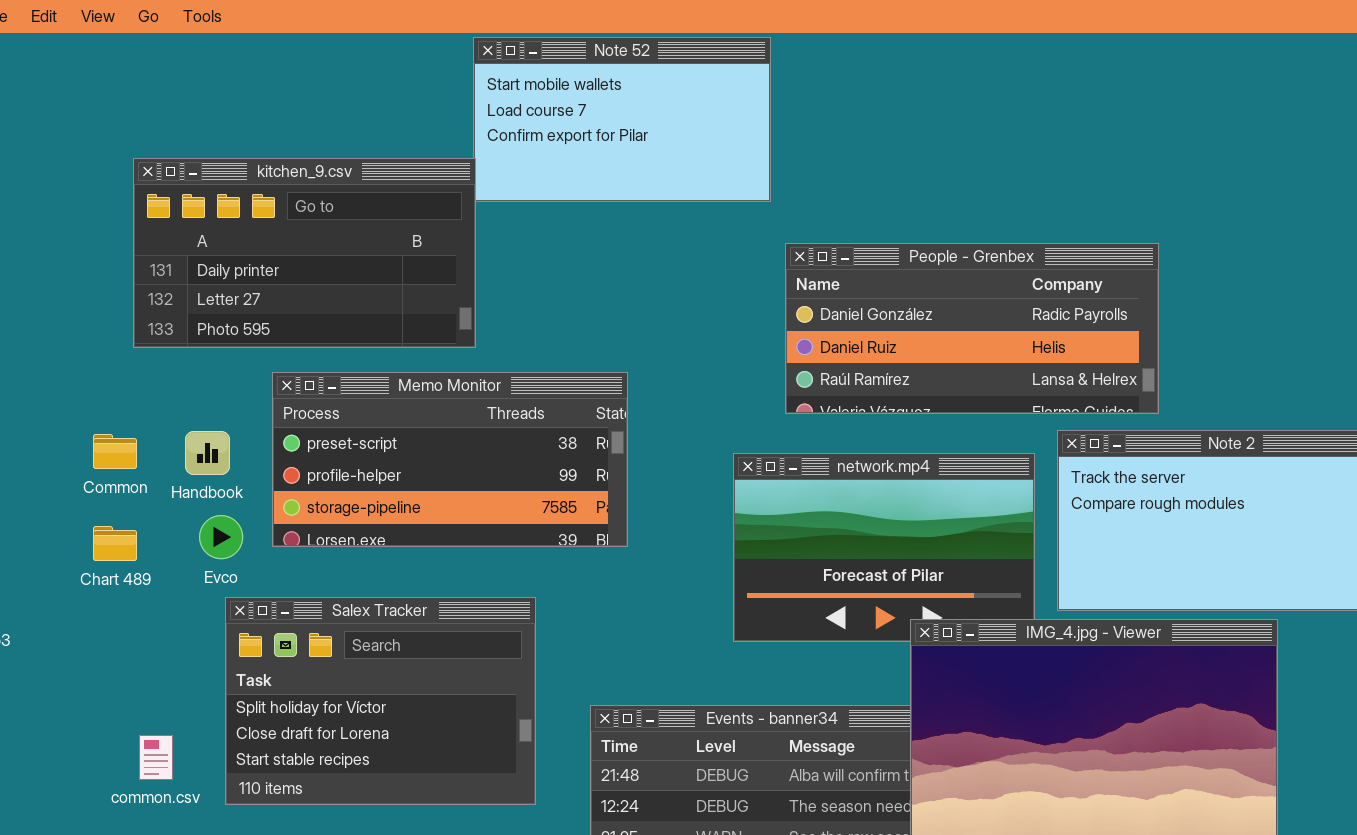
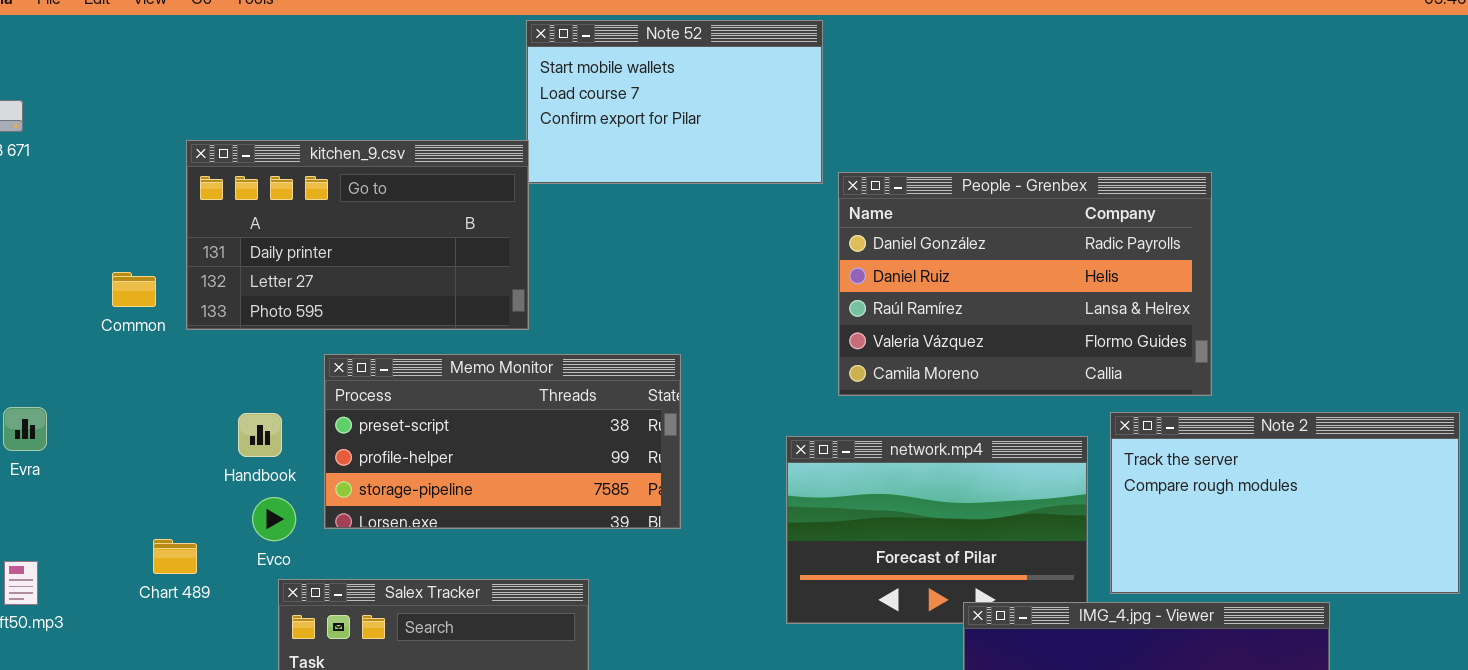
People - Grenbex: [785,243,1159,414] -> [838,172,1212,396], resized
Common: [93,434,137,469] -> [112,272,156,307], moved
Chart 489: [93,526,137,561] -> [153,539,197,574], moved

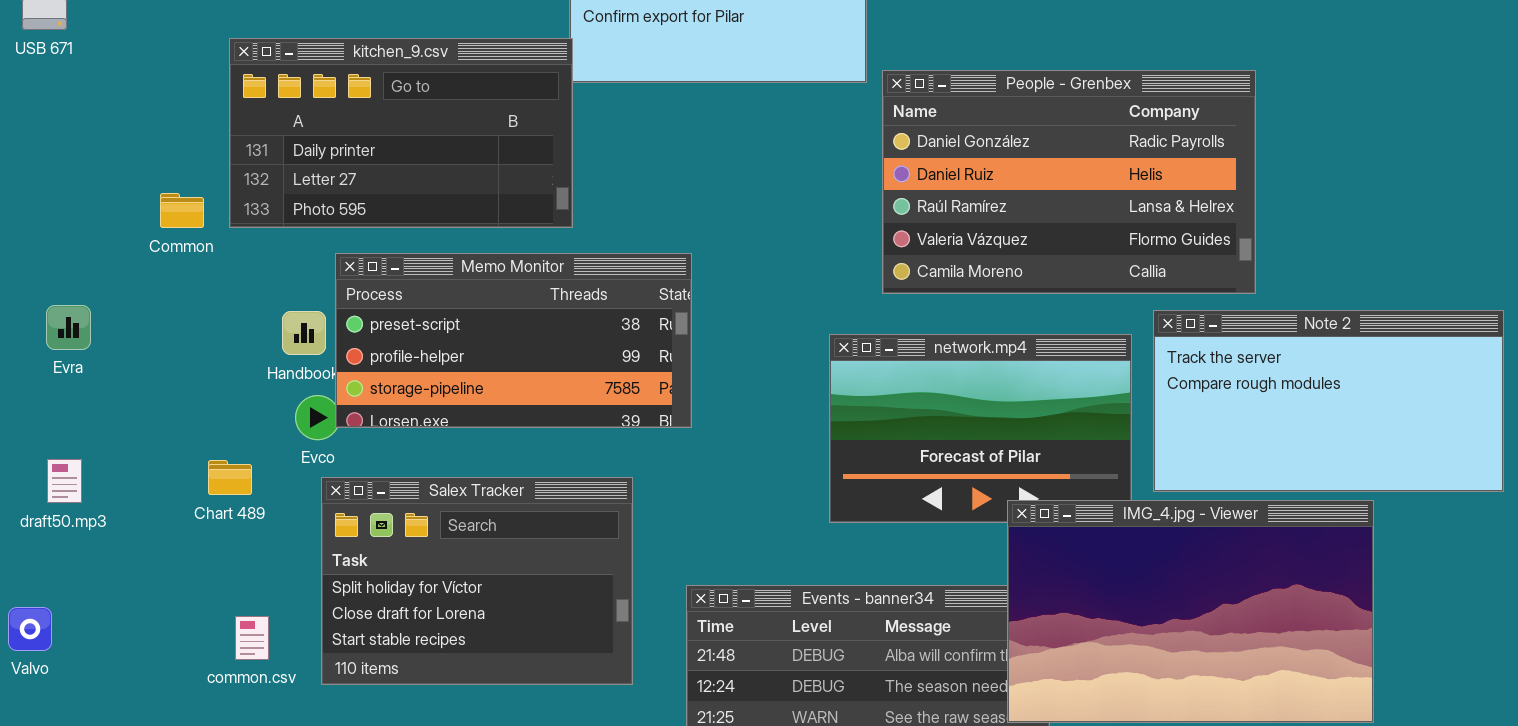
Common: [112,272,156,307] -> [160,193,204,228], moved
Memo Monitor: [324,354,681,529] -> [335,253,692,428], moved
Chart 489: [153,539,197,574] -> [208,460,252,495], moved

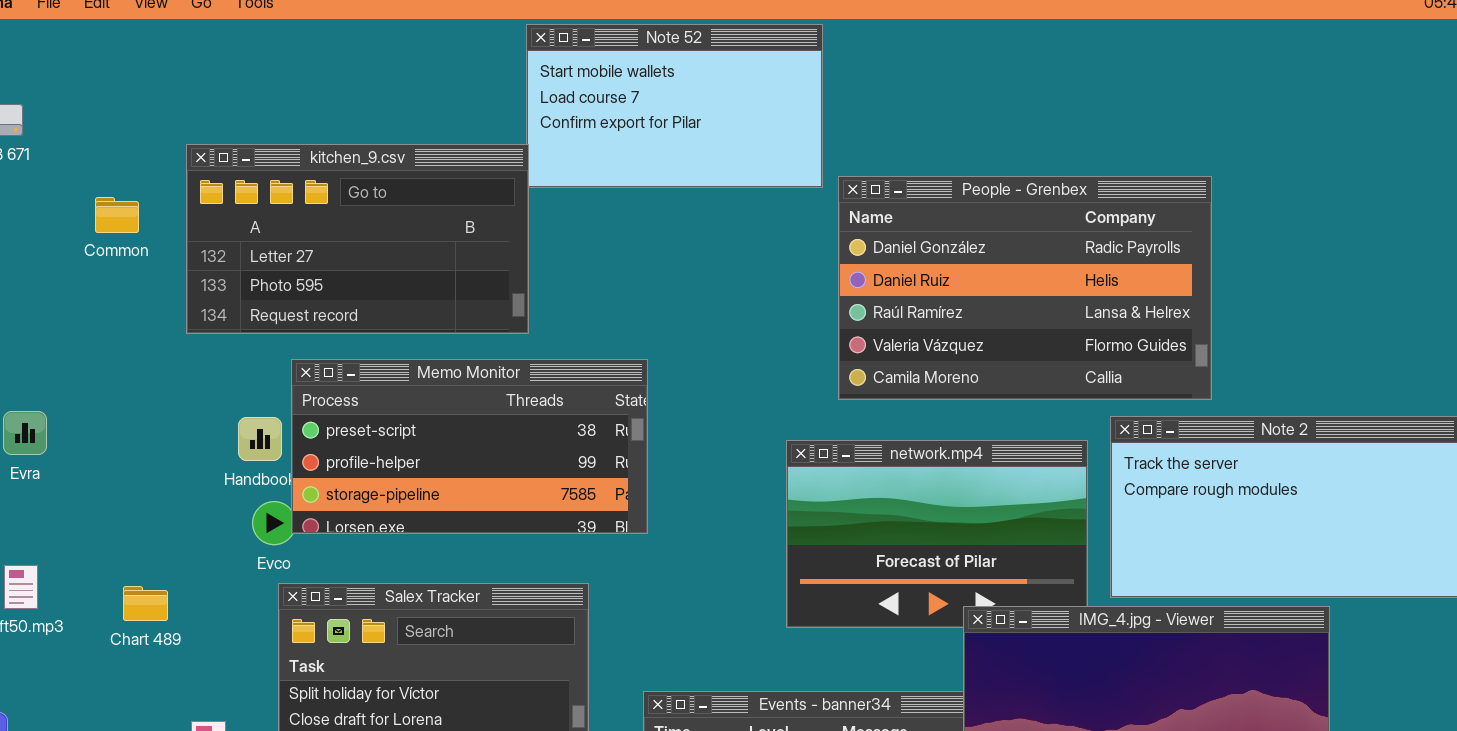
kitchen_9.csv: [229,38,573,228] -> [186,144,529,334], scrolled down 1 row
Common: [160,193,204,228] -> [95,197,139,233], moved
Chart 489: [208,460,252,495] -> [123,586,168,621], moved

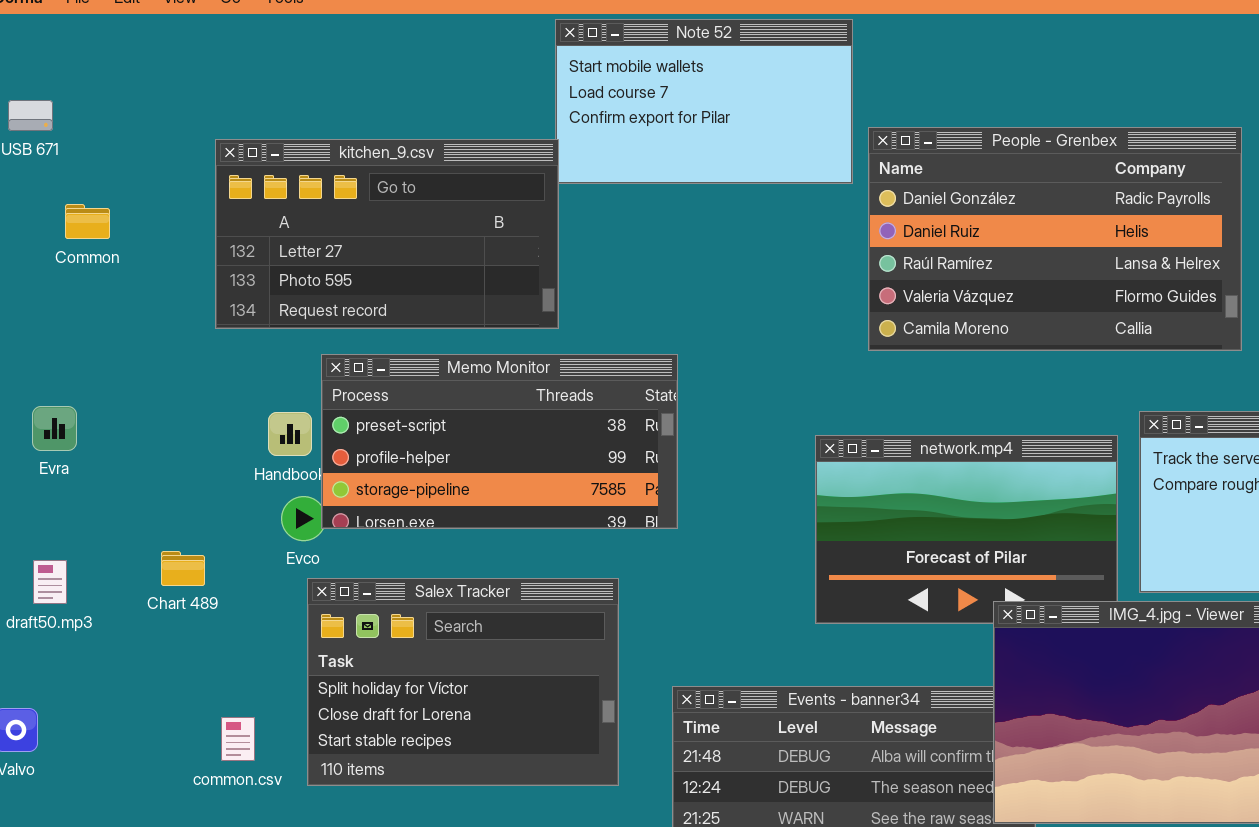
People - Grenbex: [838,176,1212,400] -> [868,127,1242,351], moved
Common: [95,197,139,233] -> [65,204,110,239], moved
Chart 489: [123,586,168,621] -> [161,551,205,586], moved

